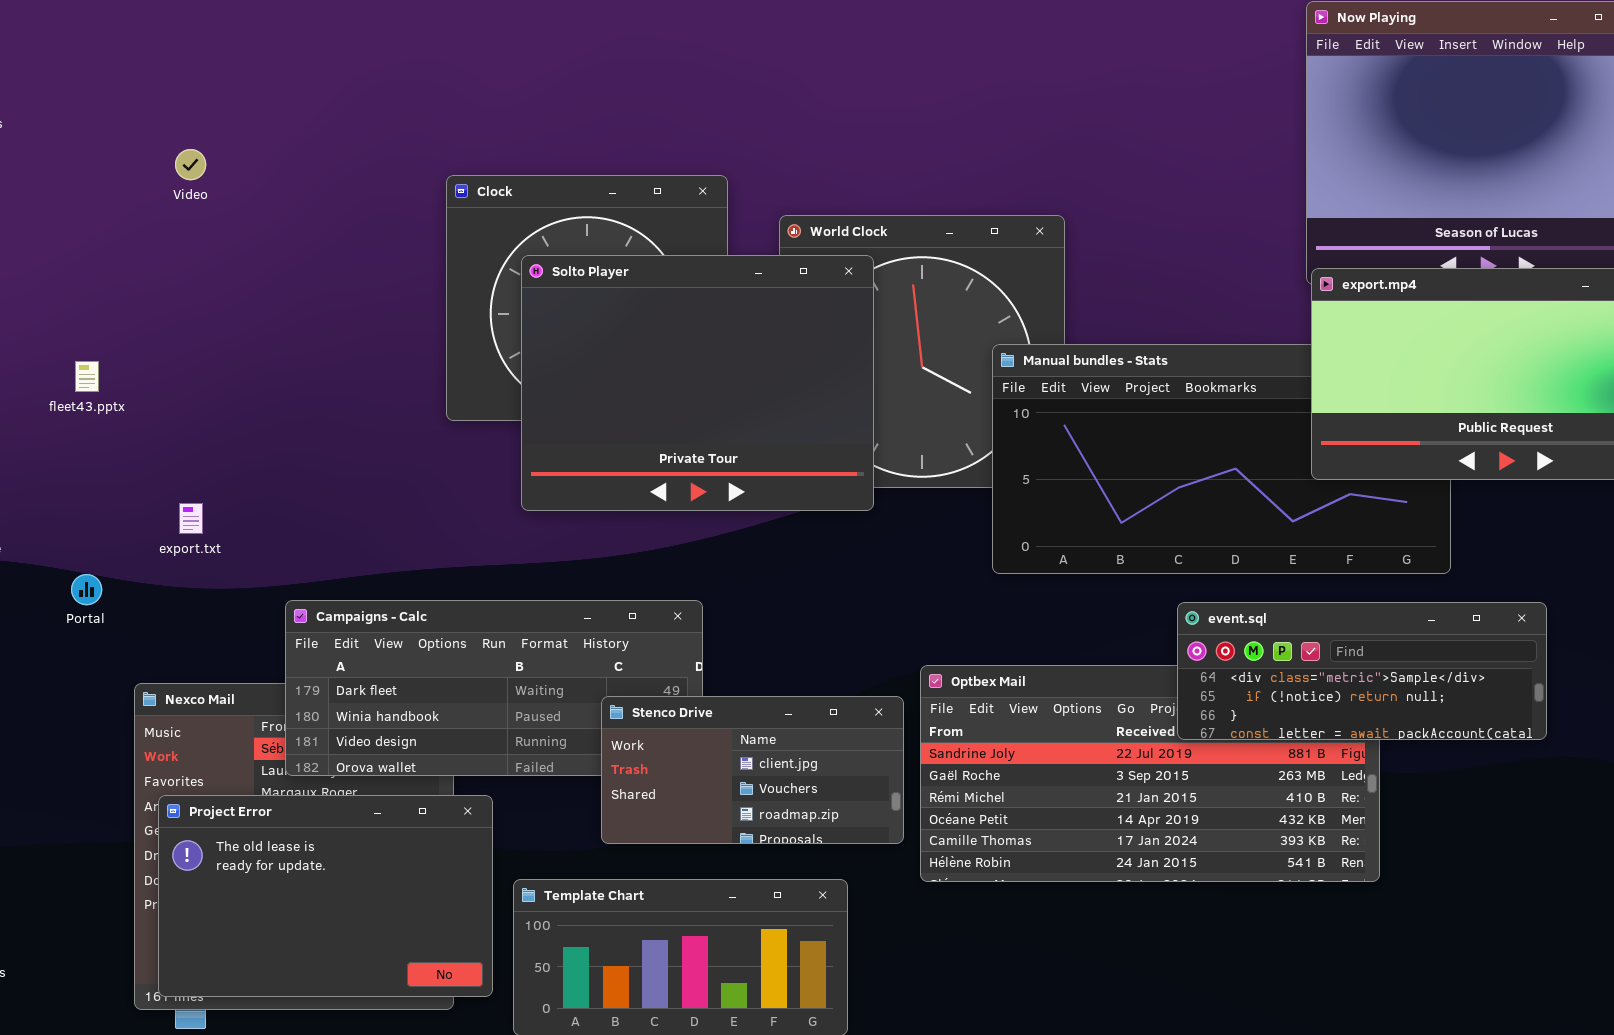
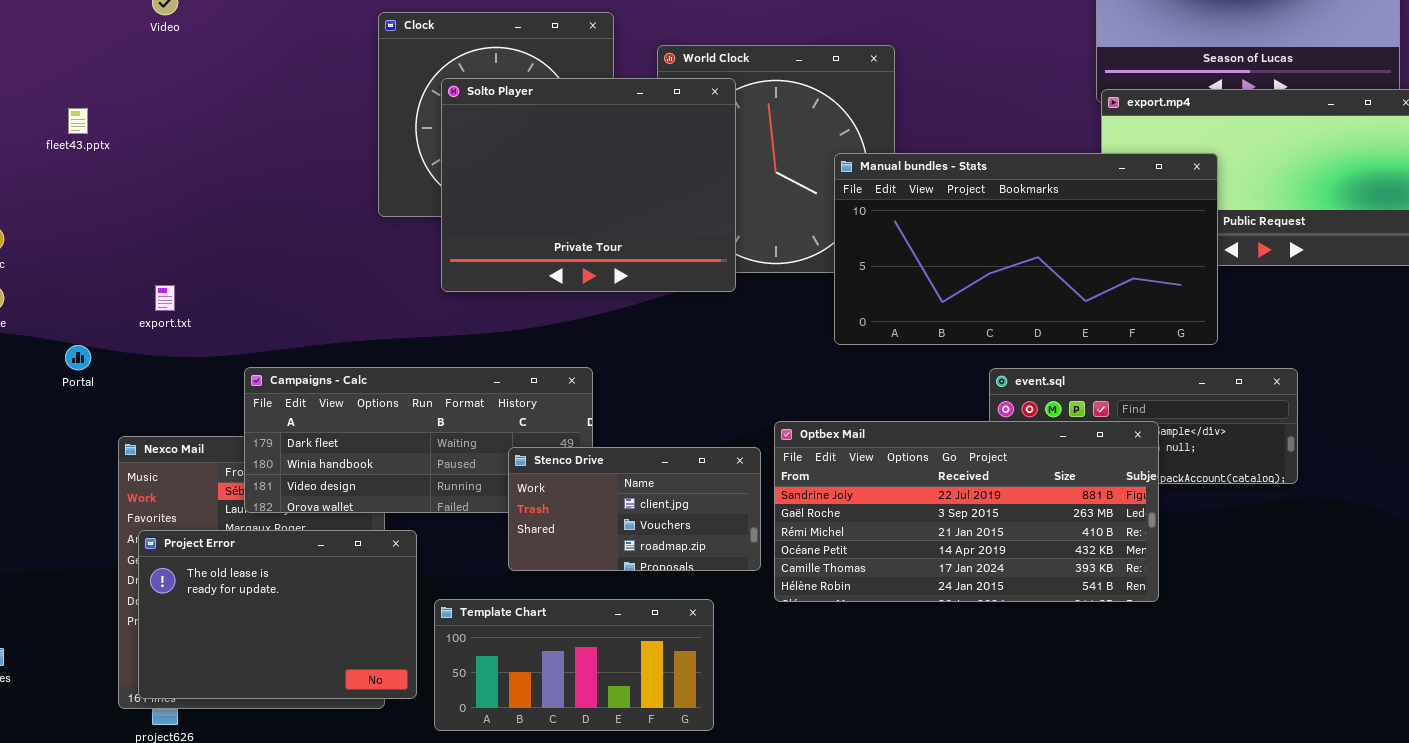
Manual bundles - Stats: [992,344,1451,574] -> [834,153,1218,345], raised
fleet43.pptx: [75,361,99,392] -> [68,108,88,134], moved
Optbex Mail: [920,665,1380,882] -> [774,421,1159,602], raised

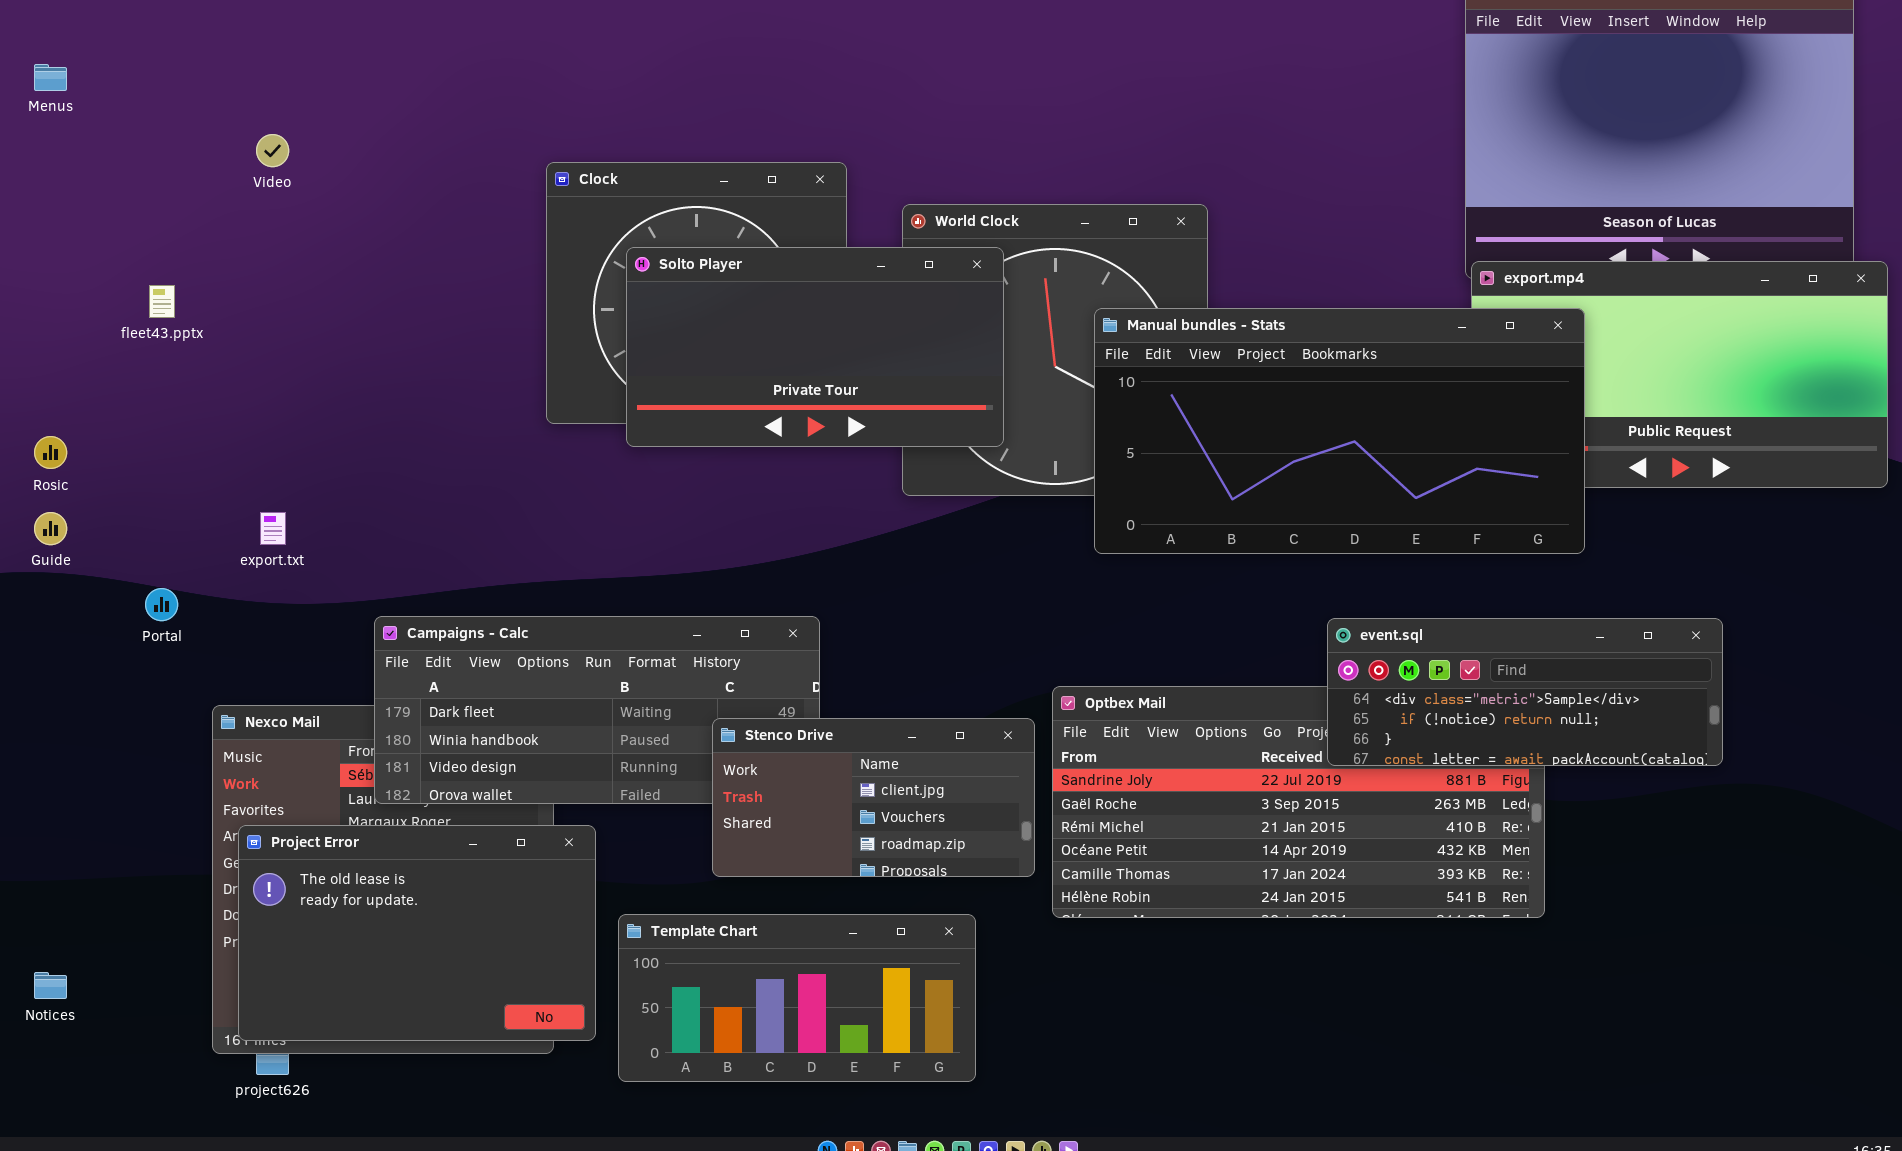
Solto Player: [441,78,736,292] -> [626,247,1004,447], resized
Manual bundles - Stats: [834,153,1218,345] -> [1094,308,1585,554], moved
event.sql: [989,368,1298,484] -> [1327,618,1723,766], raised

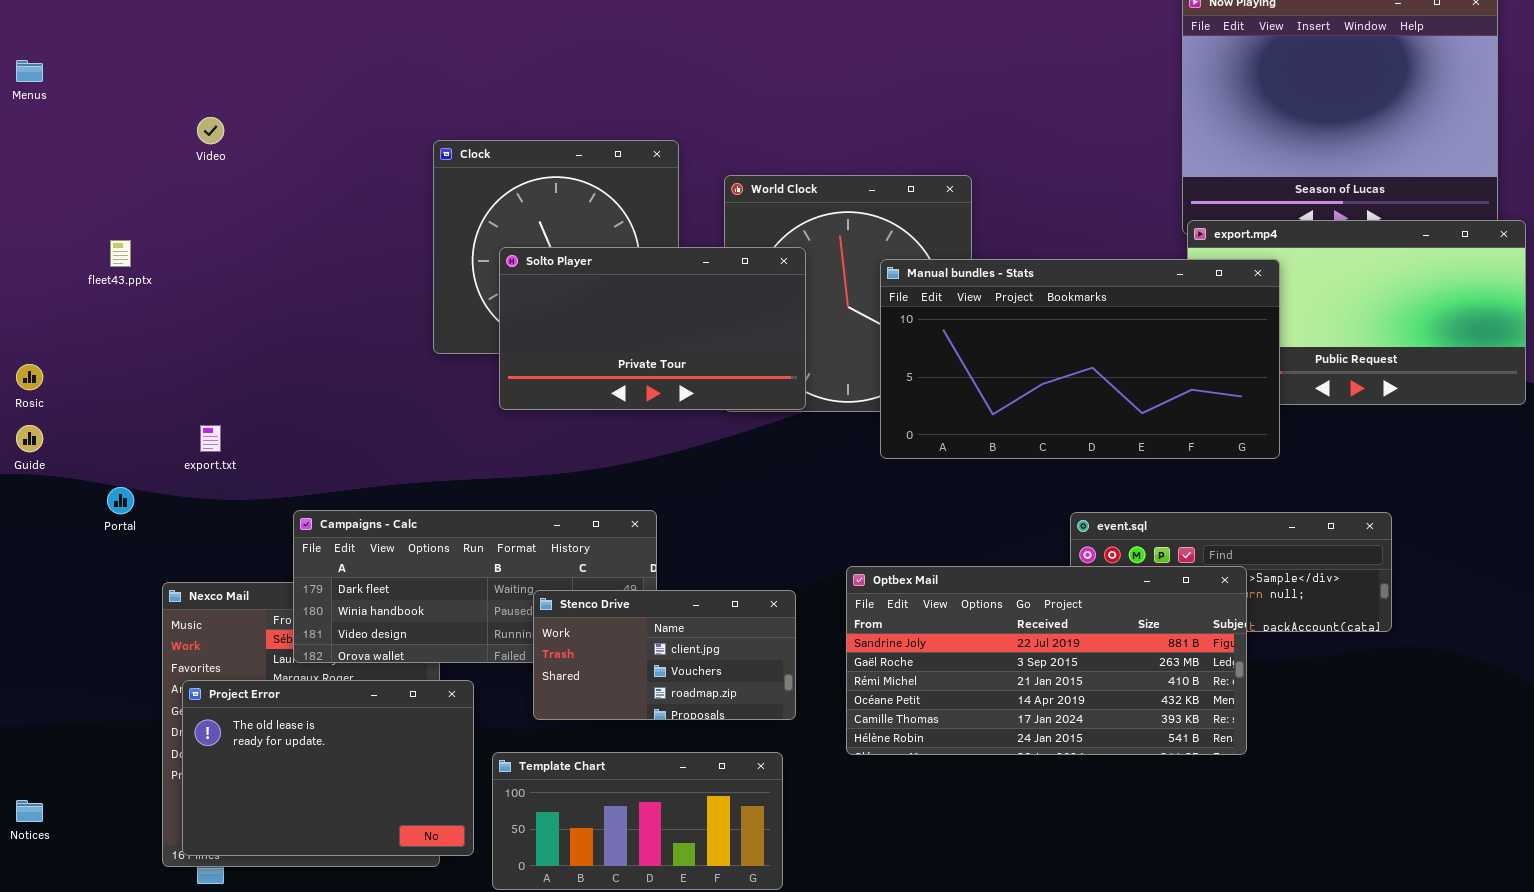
Solto Player: [626,247,1004,447] -> [499,247,806,410], moved
Optbex Mail: [1052,686,1545,918] -> [846,566,1247,755], raised
Stenco Drive: [712,718,1035,877] -> [533,590,796,720], moved

